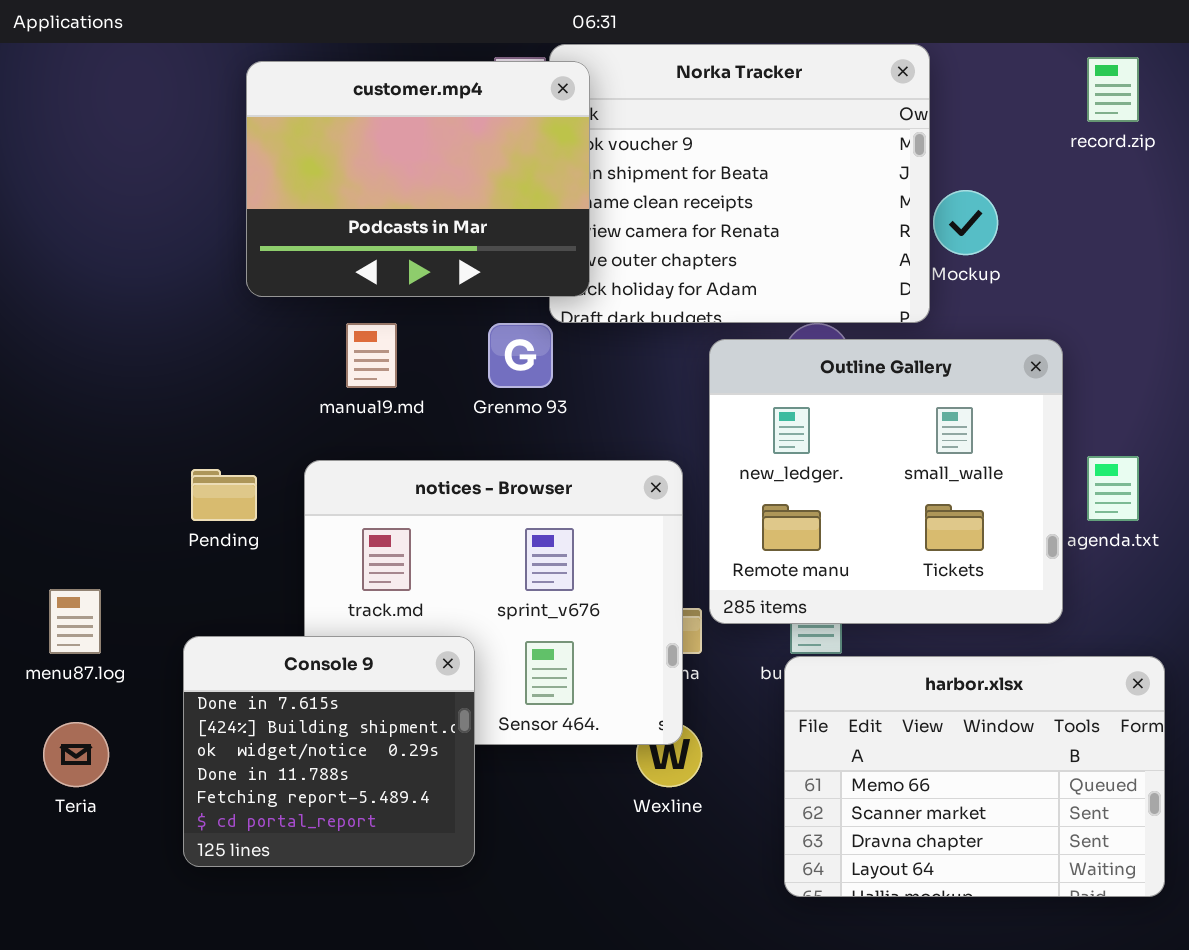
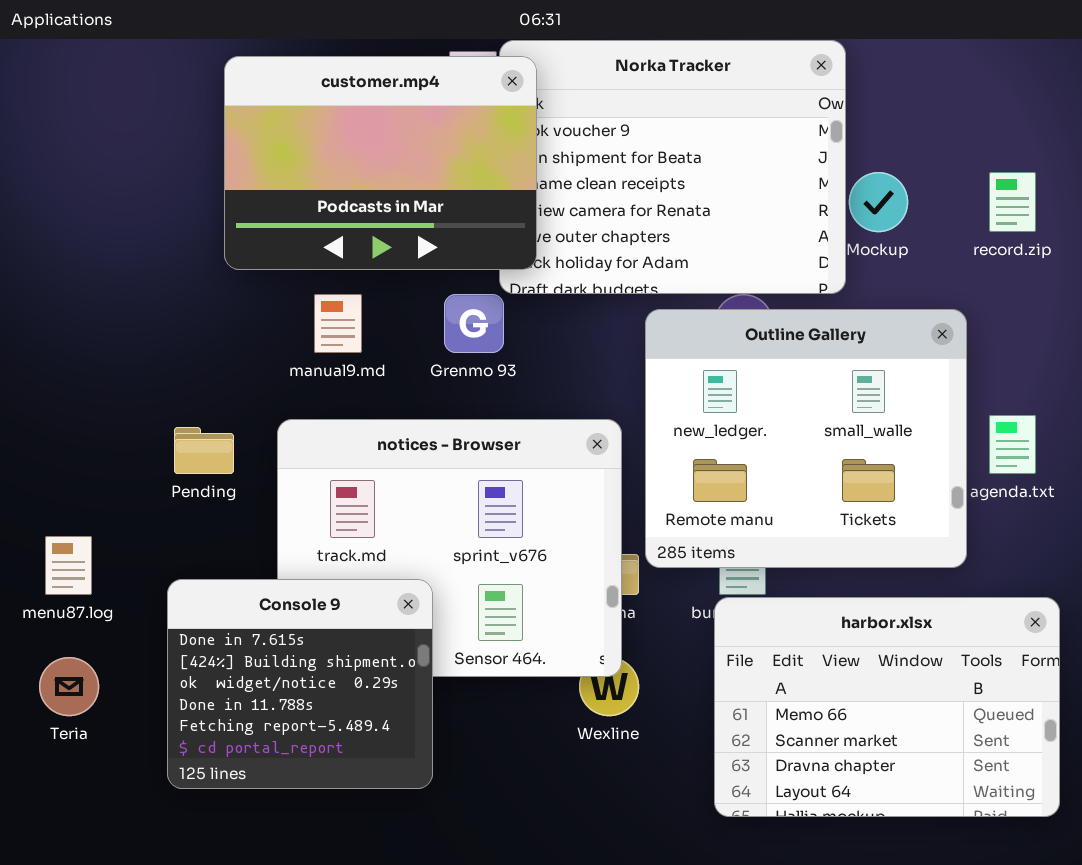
record.zip: [1087,57,1139,122] -> [989,172,1036,232], moved

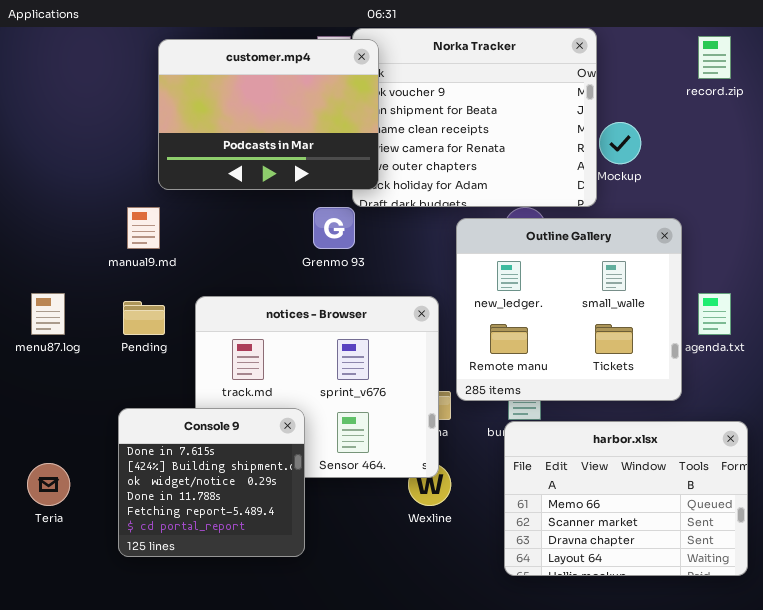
record.zip: [989,172,1036,232] -> [698,36,731,79], moved
manual9.md: [314,294,362,353] -> [127,207,160,249], moved
menu87.log: [45,536,92,595] -> [31,293,65,335], moved

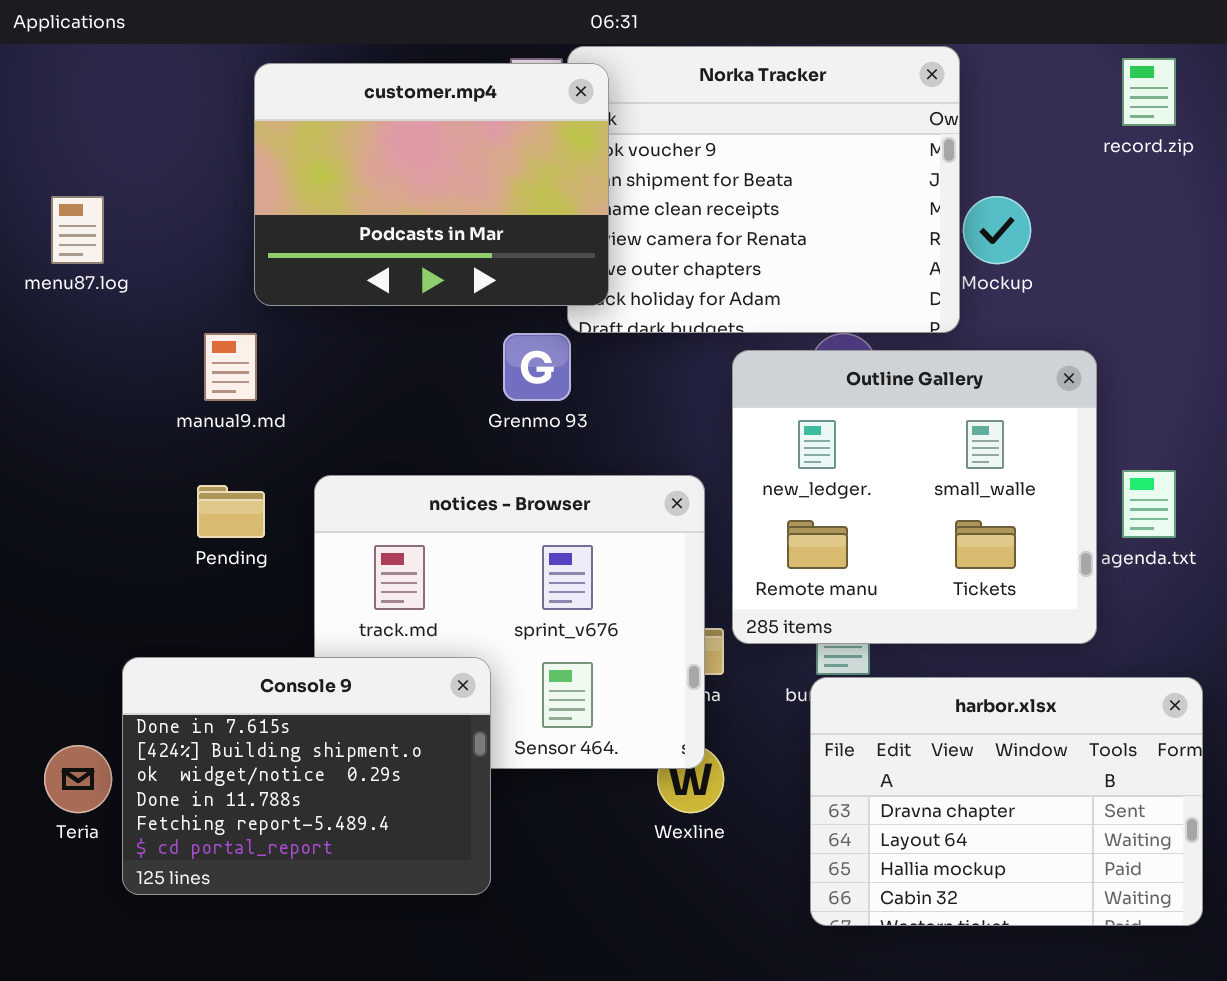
menu87.log: [31,293,65,335] -> [51,196,104,264], moved
Console 9: [118,408,305,557] -> [122,657,491,895], resized
harbor.xlsx: [504,421,748,576] -> [810,677,1203,926], scrolled down 2 rows

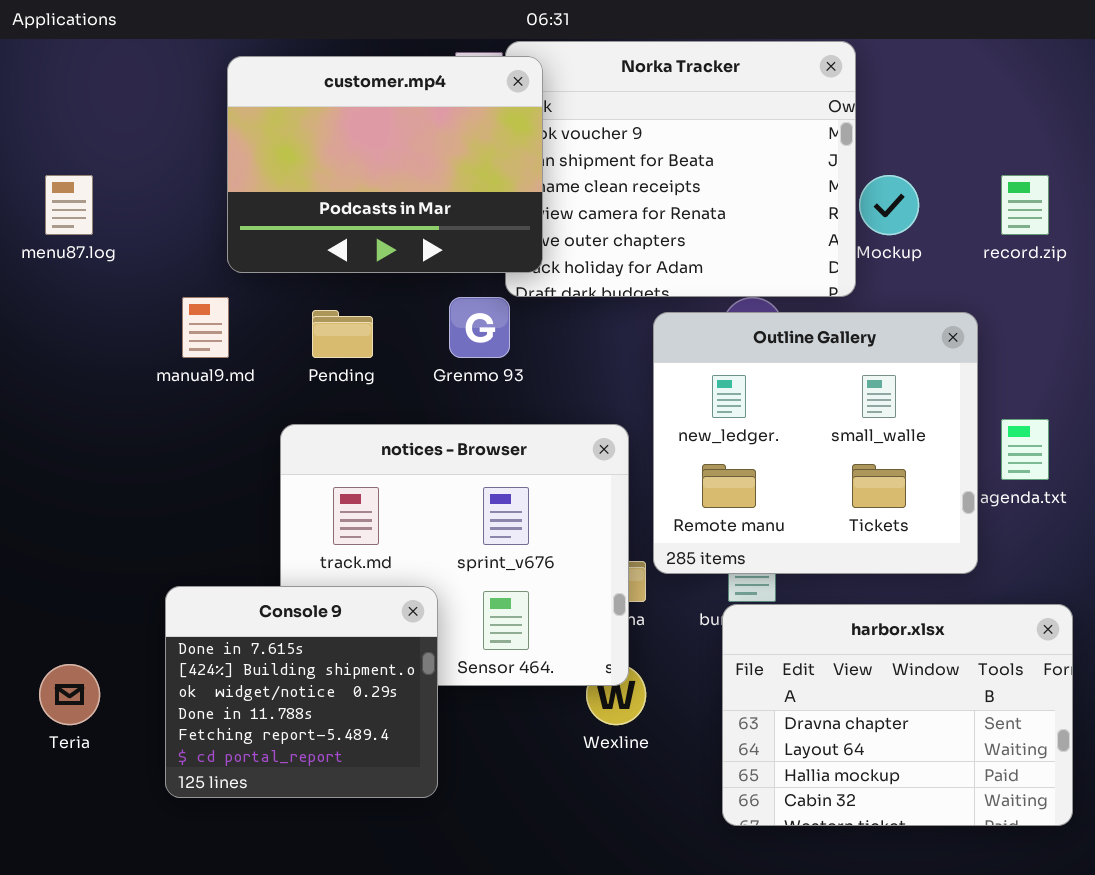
record.zip: [1122,58,1176,126] -> [1001,175,1049,235], moved
Pending: [197,485,265,538] -> [312,310,373,358], moved
Console 9: [122,657,491,895] -> [165,586,438,798], resized

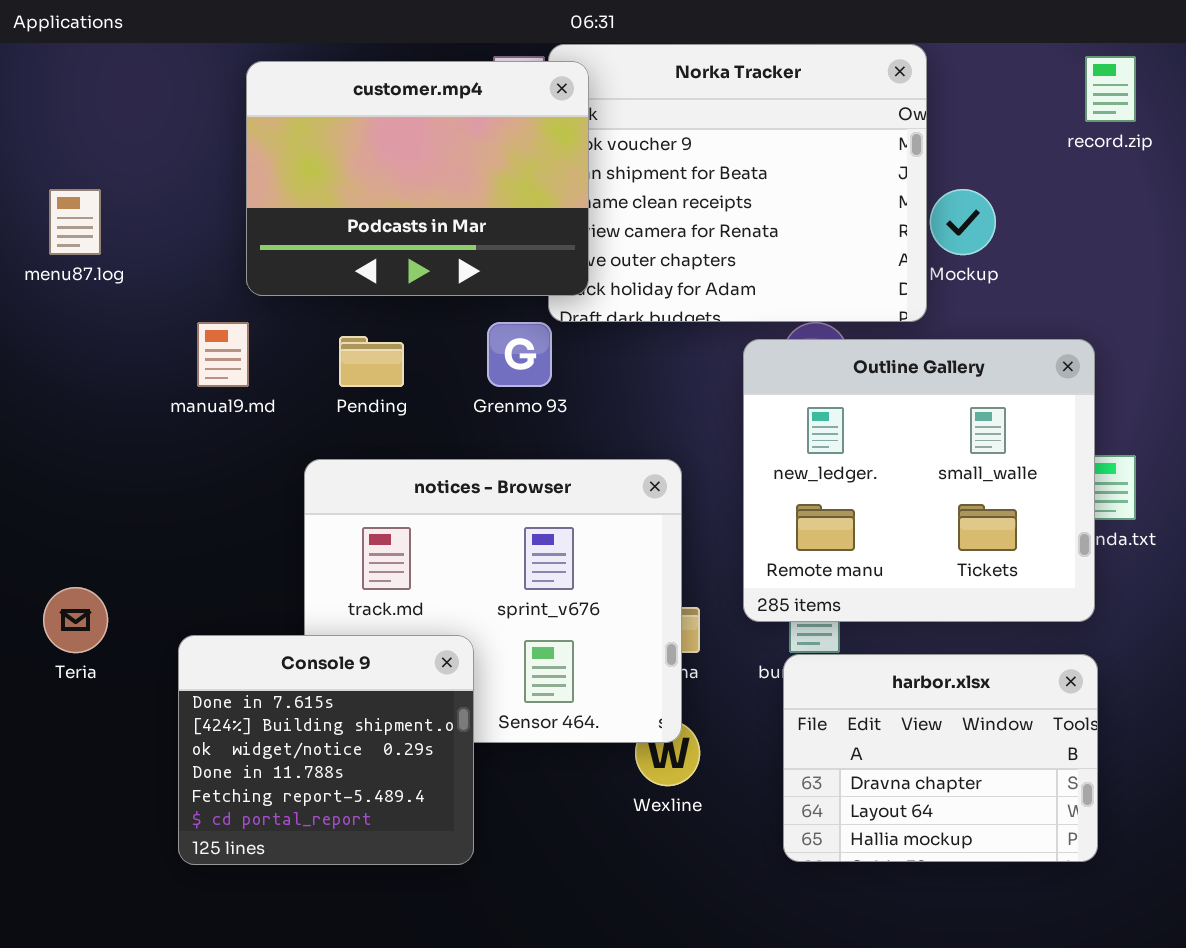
record.zip: [1001,175,1049,235] -> [1085,56,1136,122], moved
Outline Gallery: [653,312,978,574] -> [743,339,1095,622], moved
harbor.xlsx: [722,604,1073,826] -> [783,654,1098,862], resized
Teria: [39,664,100,725] -> [43,587,108,653], moved

